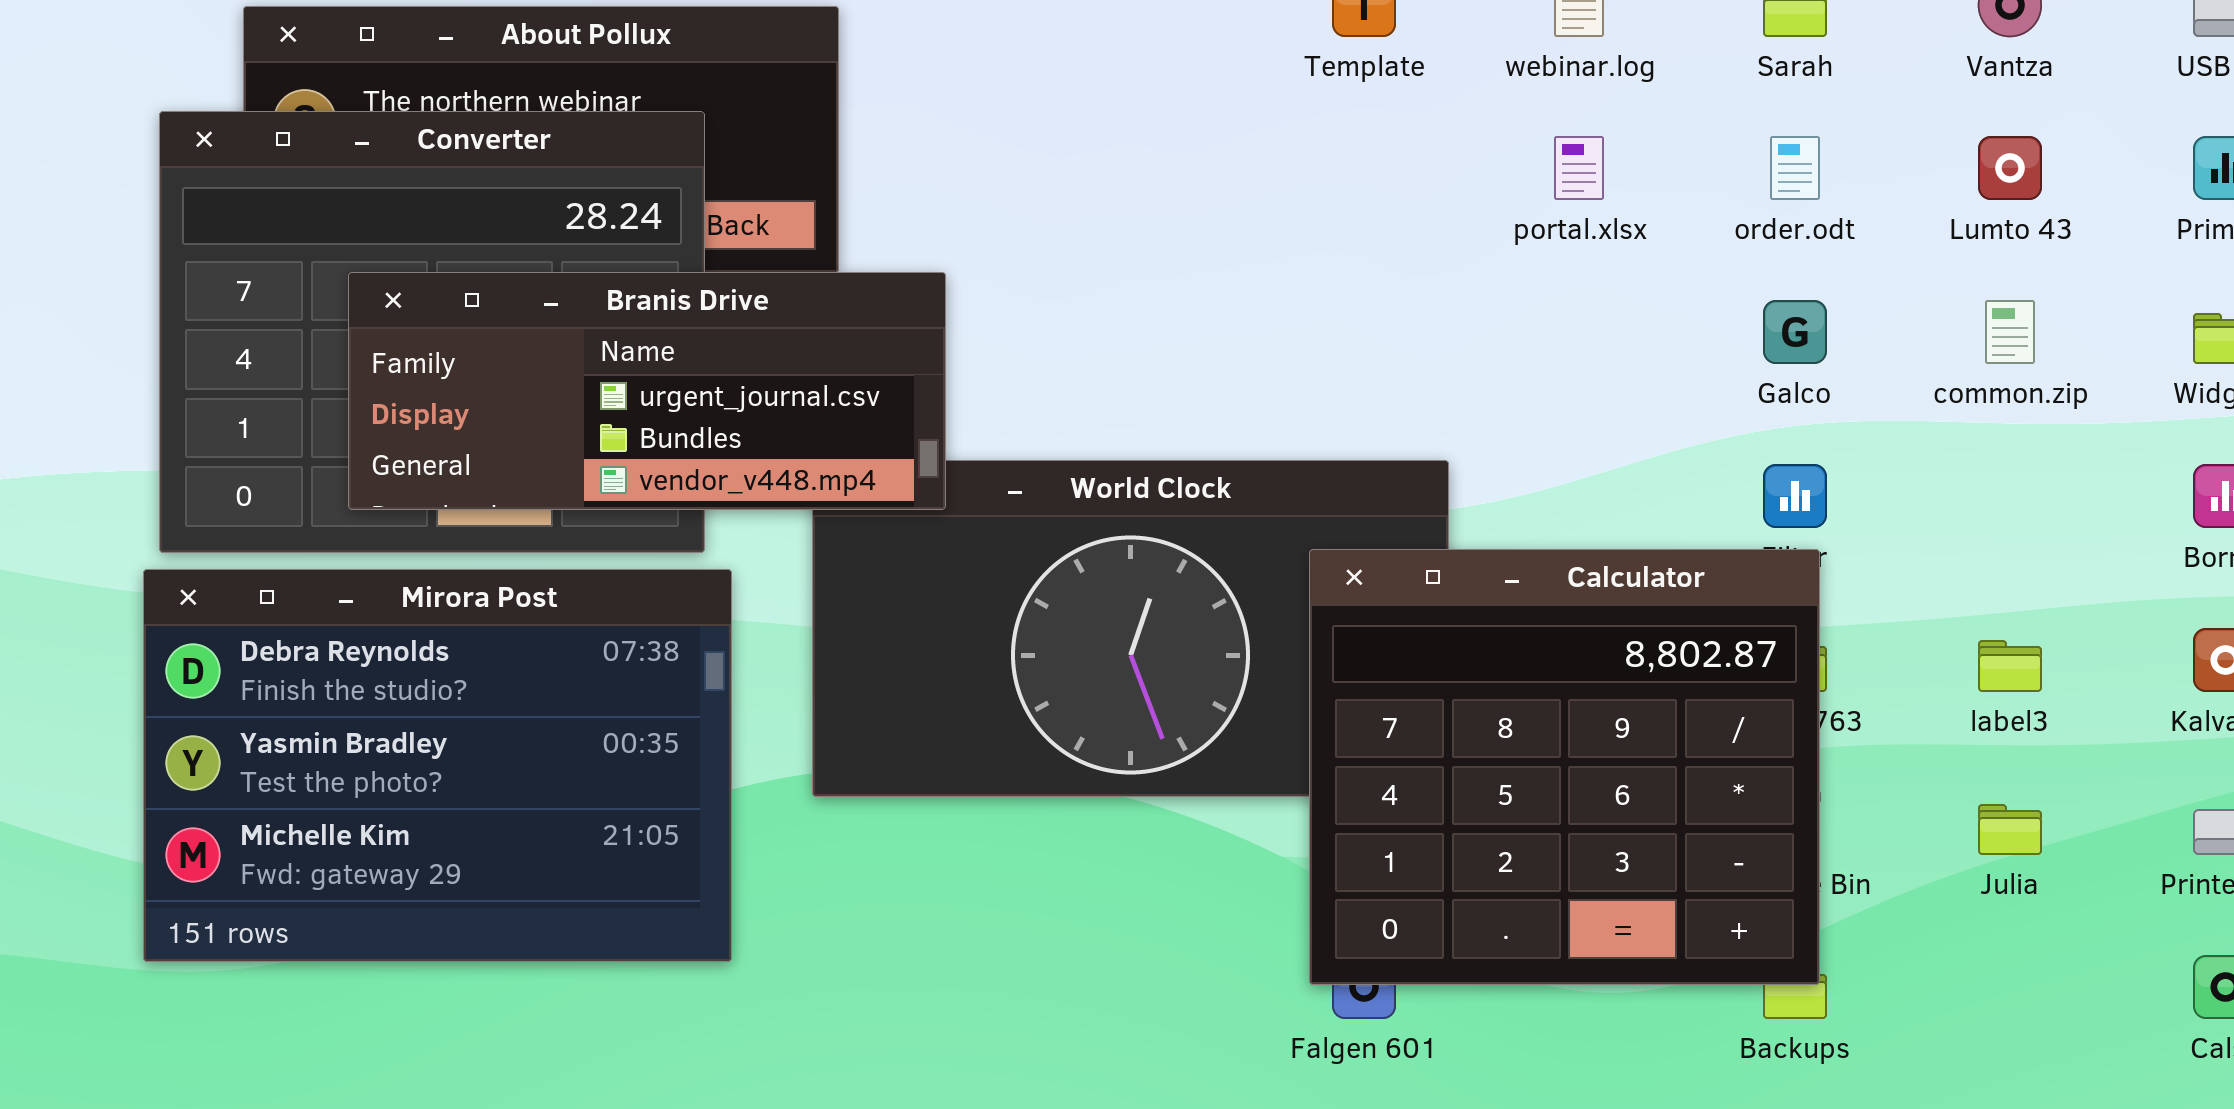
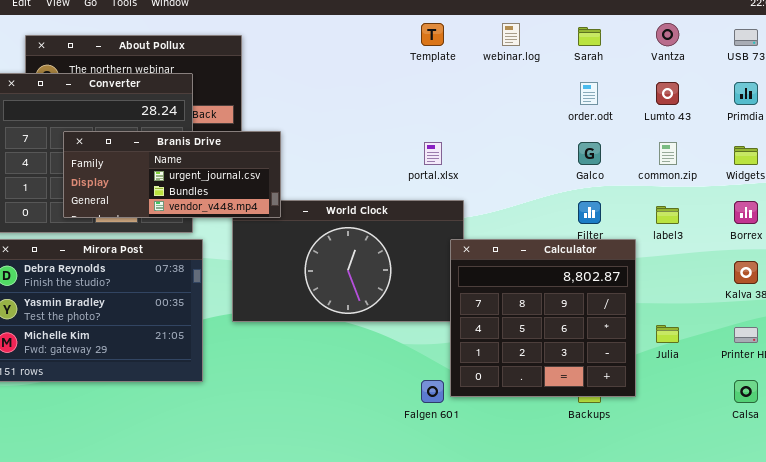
portal.xlsx: [1554,136,1604,200] -> [424,142,442,165], moved
Calculator: [1309,549,1820,985] -> [450,239,636,397], moved
label3: [1978,640,2042,692] -> [656,206,679,224], moved

